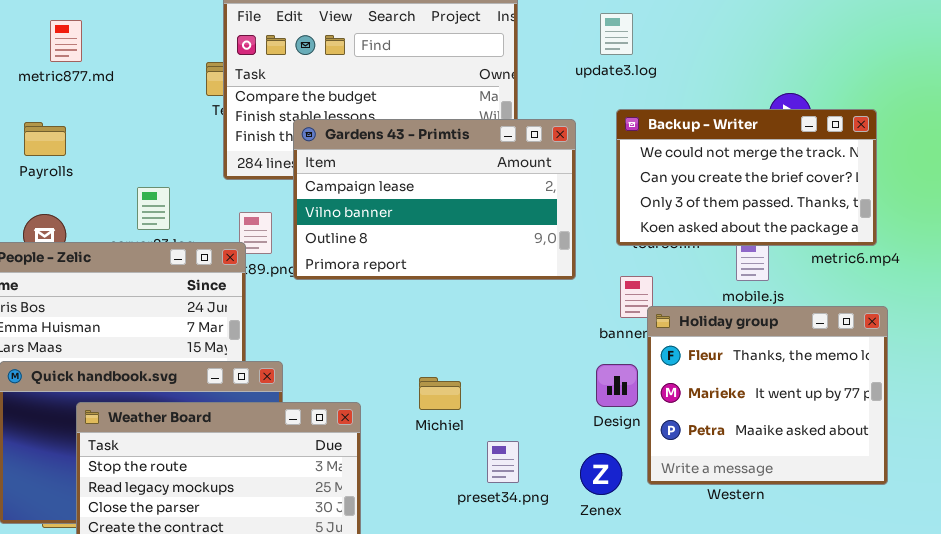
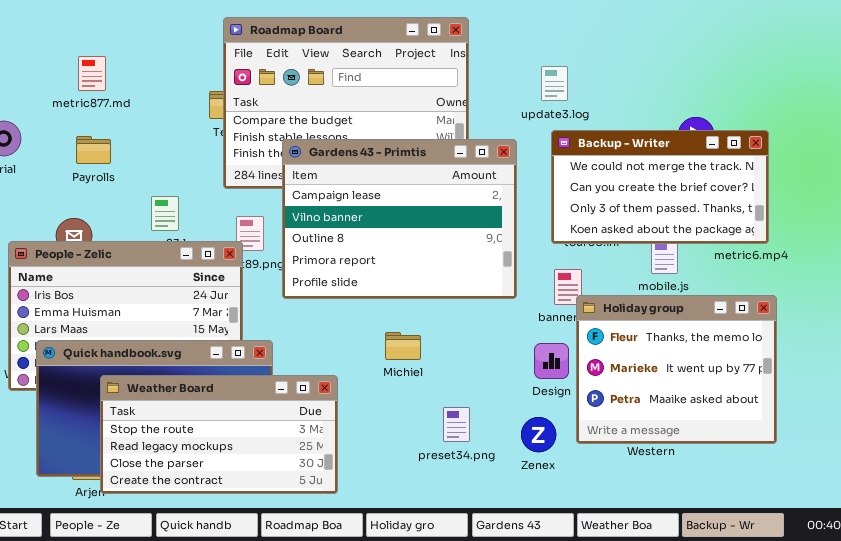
update3.log: [600,13,633,55] -> [541,66,568,101], moved
Gardens 43 - Primtis: [293,119,576,280] -> [282,139,517,299], resized
Payrolls: [24,122,66,156] -> [76,136,111,164], moved
Michiel: [419,377,461,410] -> [385,332,421,360], moved

